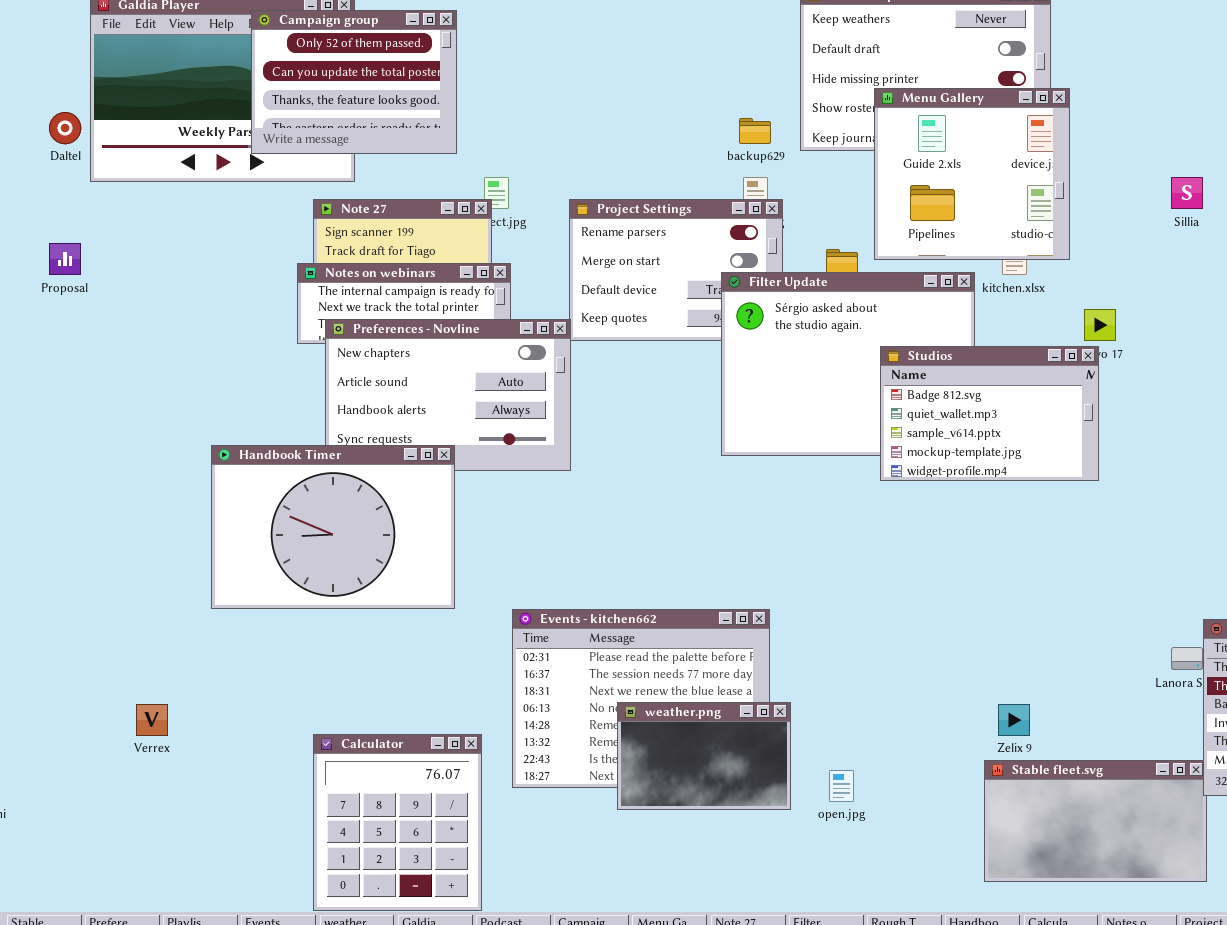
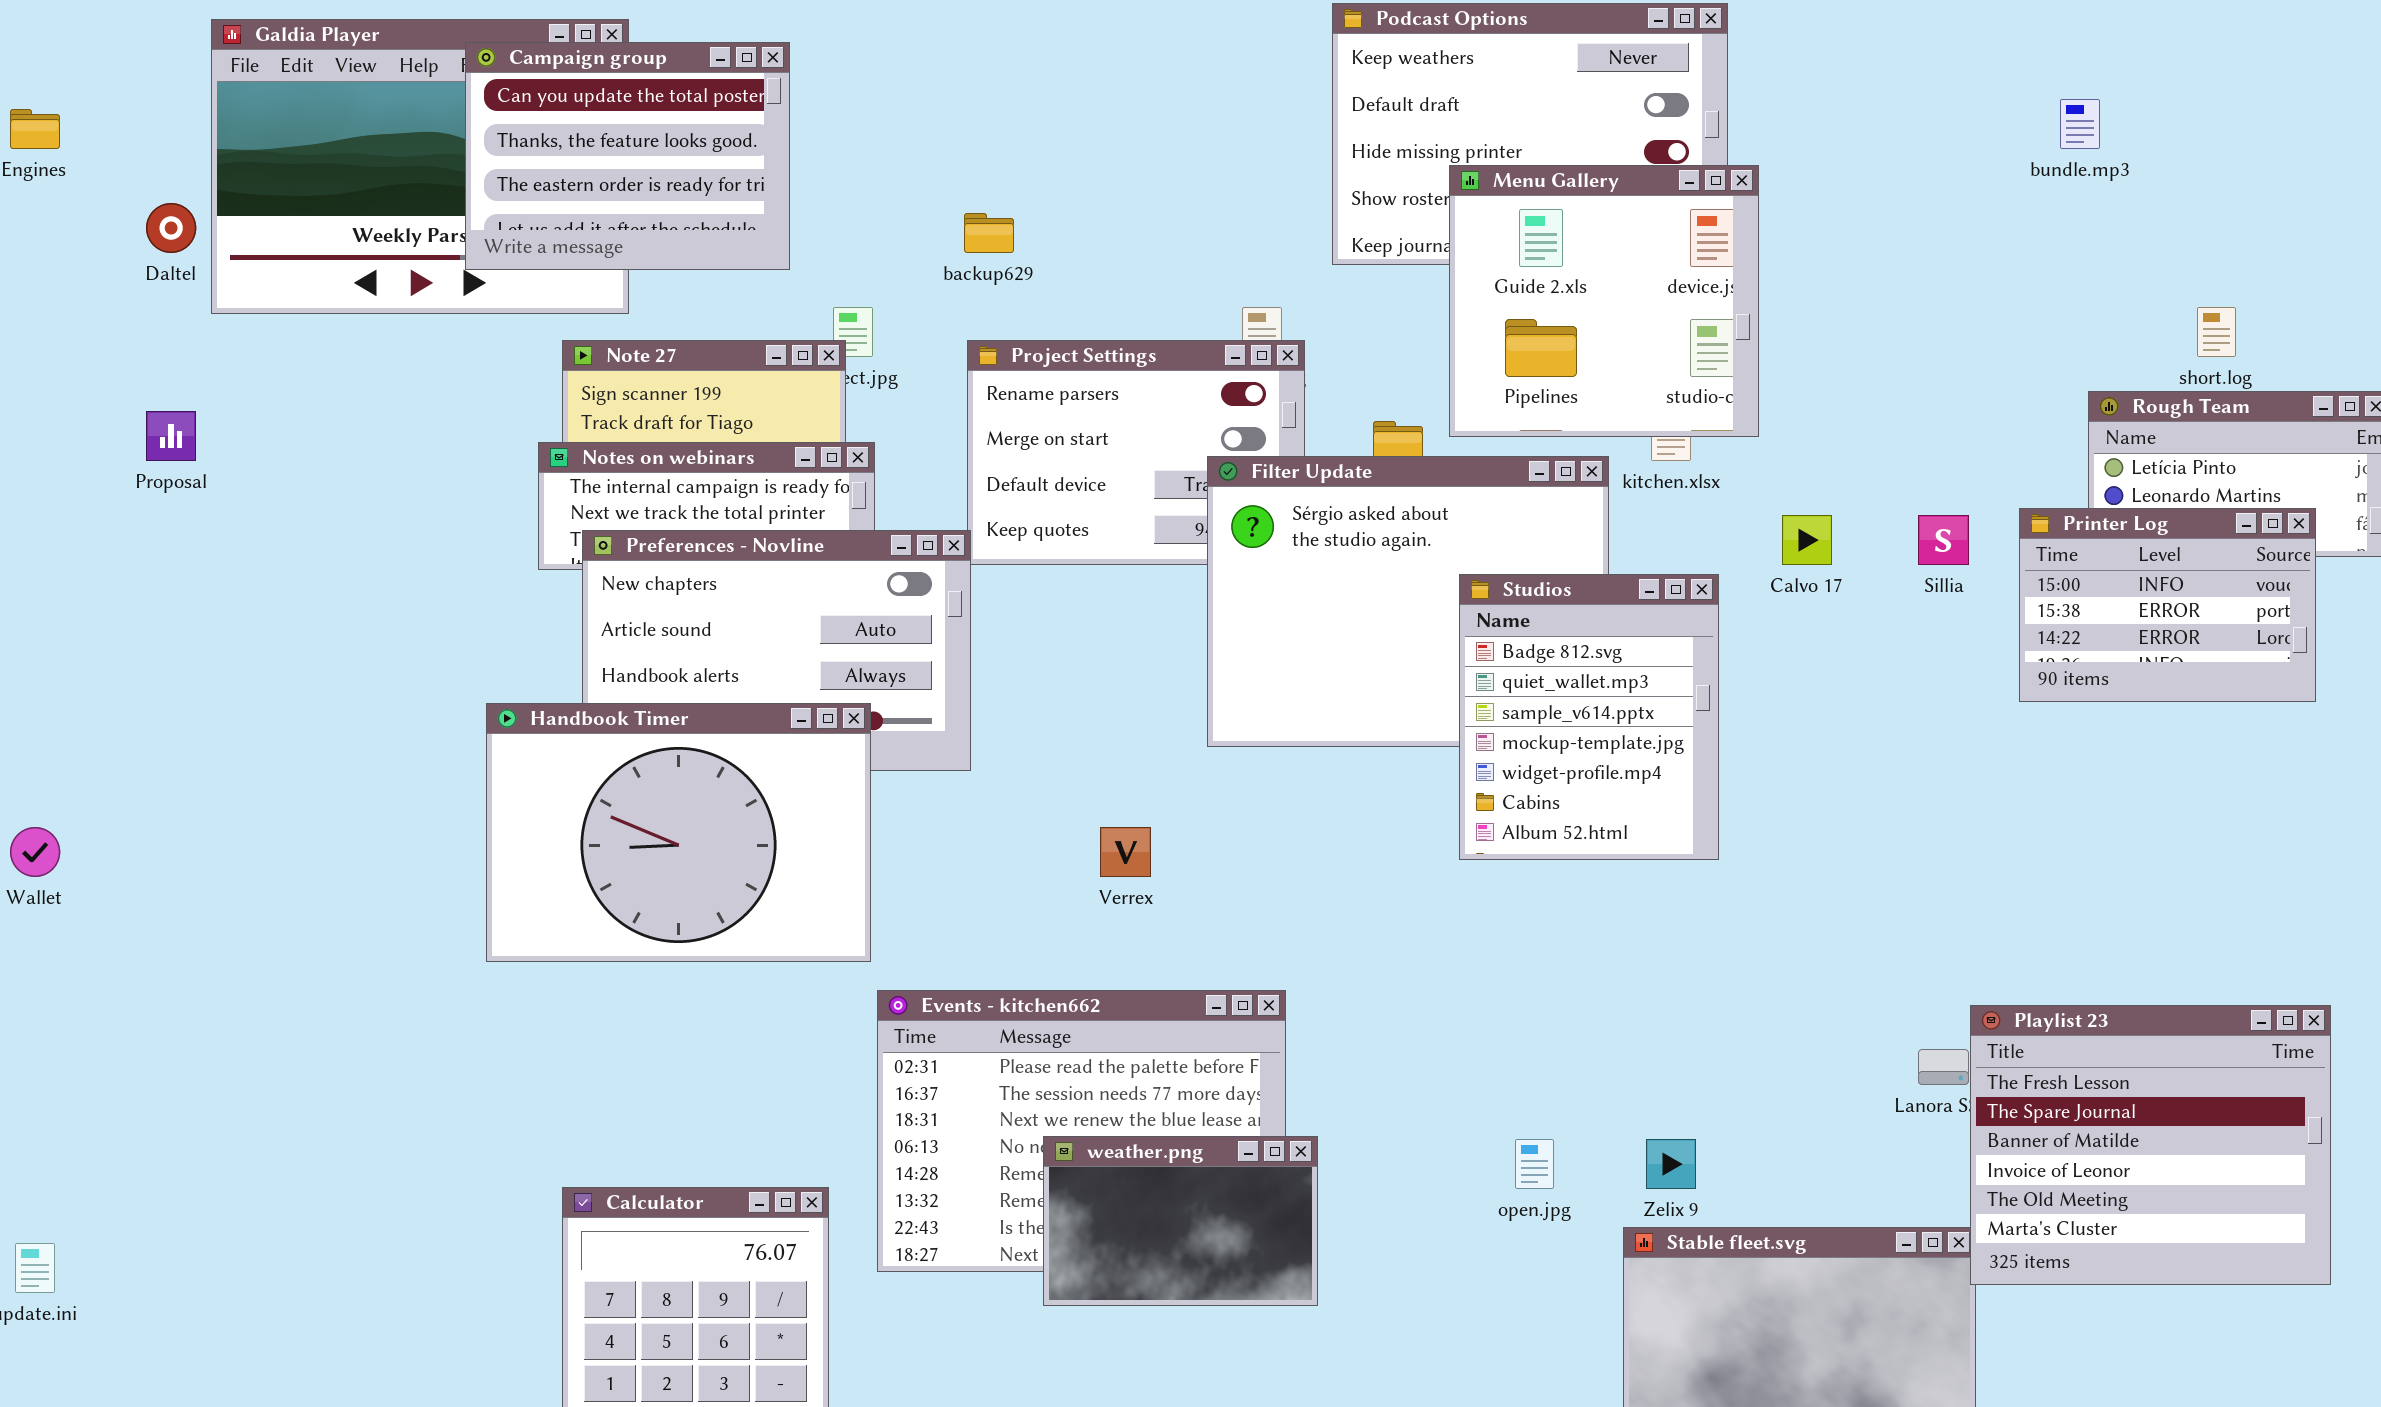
Campaign group: [251,10,457,154] -> [465,42,790,270], scrolled down 1 row
backup629: [739,118,771,144] -> [964,213,1014,253], moved
Sillia: [1171,177,1203,209] -> [1918,515,1969,565], moved
Studios: [880,346,1099,481] -> [1459,574,1719,860], resized
Handbook Timer: [211,445,455,609] -> [486,703,871,962], moved
Verrex: [136,704,168,736] -> [1100,827,1151,877], moved
open.jpg: [829,770,854,802] -> [1515,1139,1554,1189], moved

